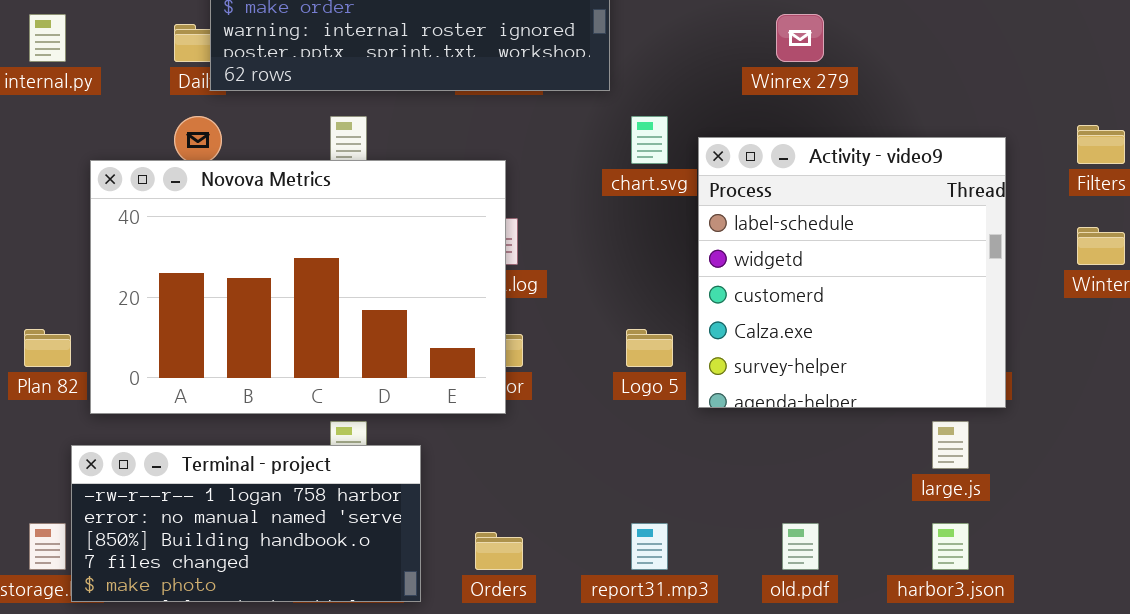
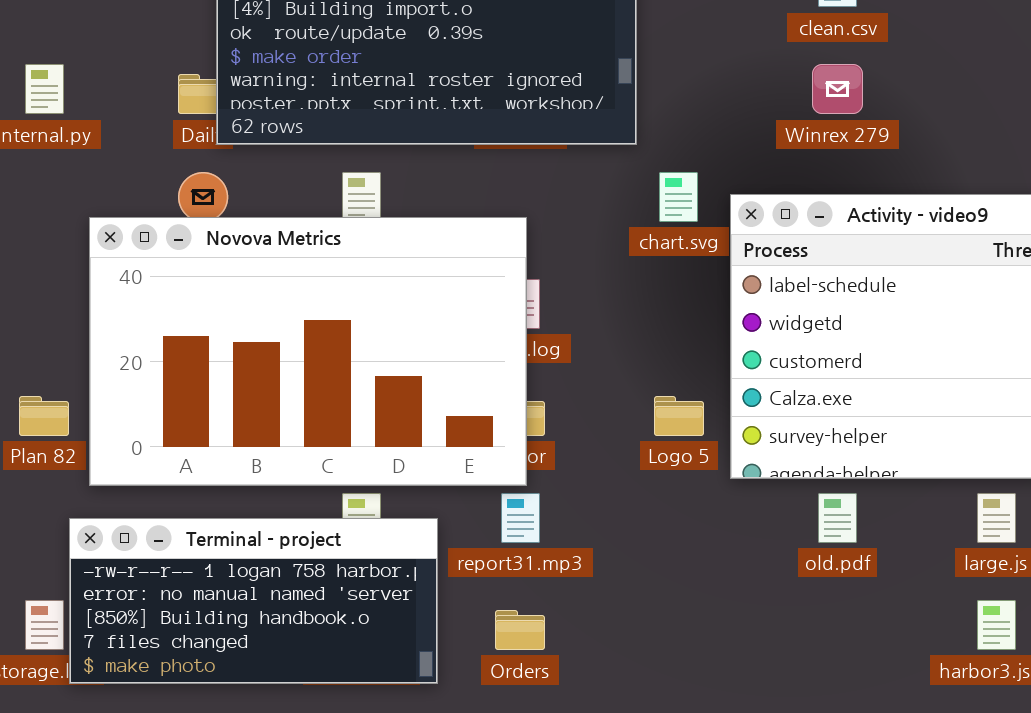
report31.mp3: [631,523,668,570] -> [501,493,540,543], moved
old.pdf: [782,523,819,570] -> [818,493,857,543], moved

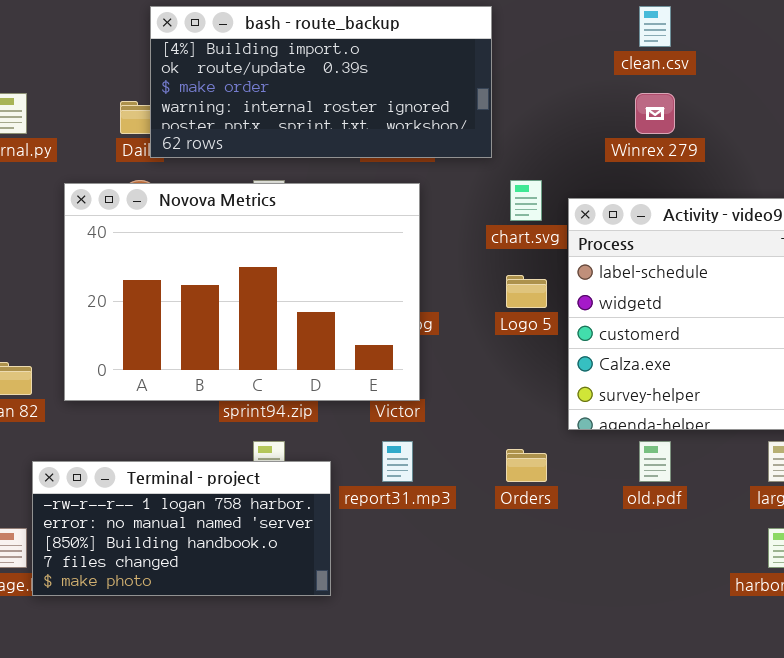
Novova Metrics: [89,217,527,486] -> [64,183,420,401], moved
Logo 5: [654,396,704,436] -> [506,275,547,308], moved
Orders: [495,610,545,650] -> [506,449,547,482], moved

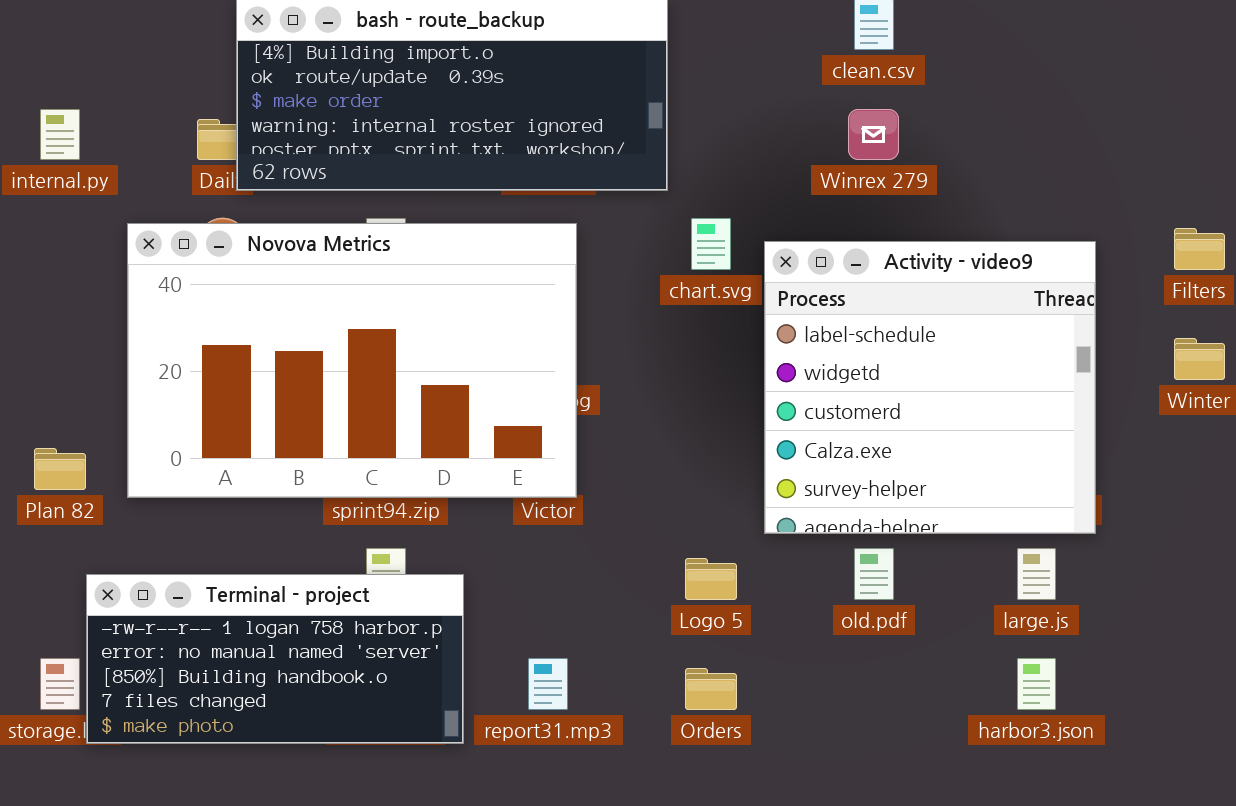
Logo 5: [506,275,547,308] -> [685,558,737,600], moved
report31.mp3: [382,441,413,482] -> [528,658,568,710], moved
Orders: [506,449,547,482] -> [685,668,737,710], moved

